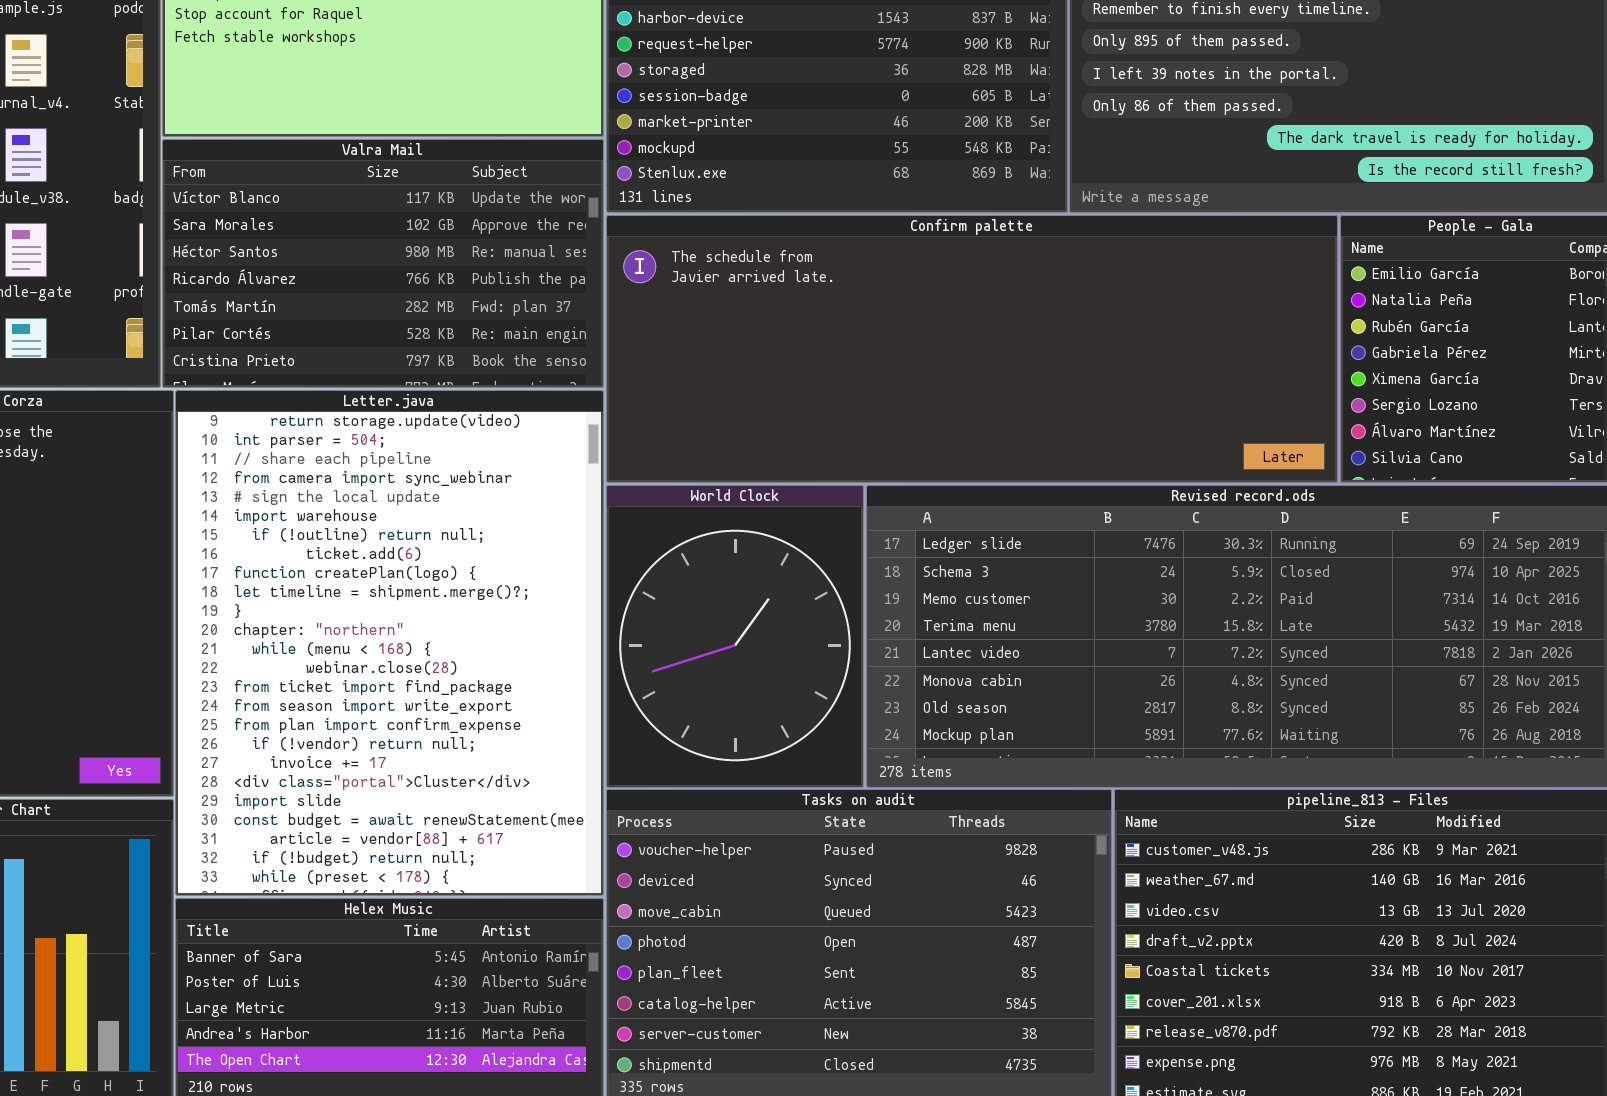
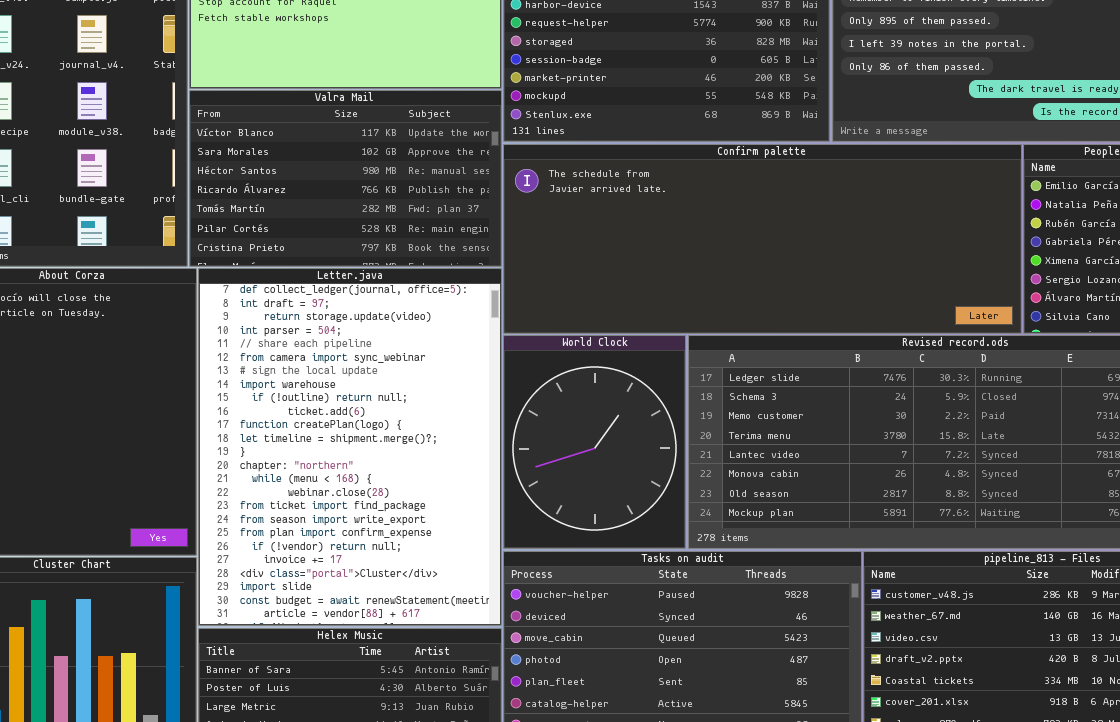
Letter.java: [175,390,604,896] -> [198,268,502,626], scrolled up 2 rows

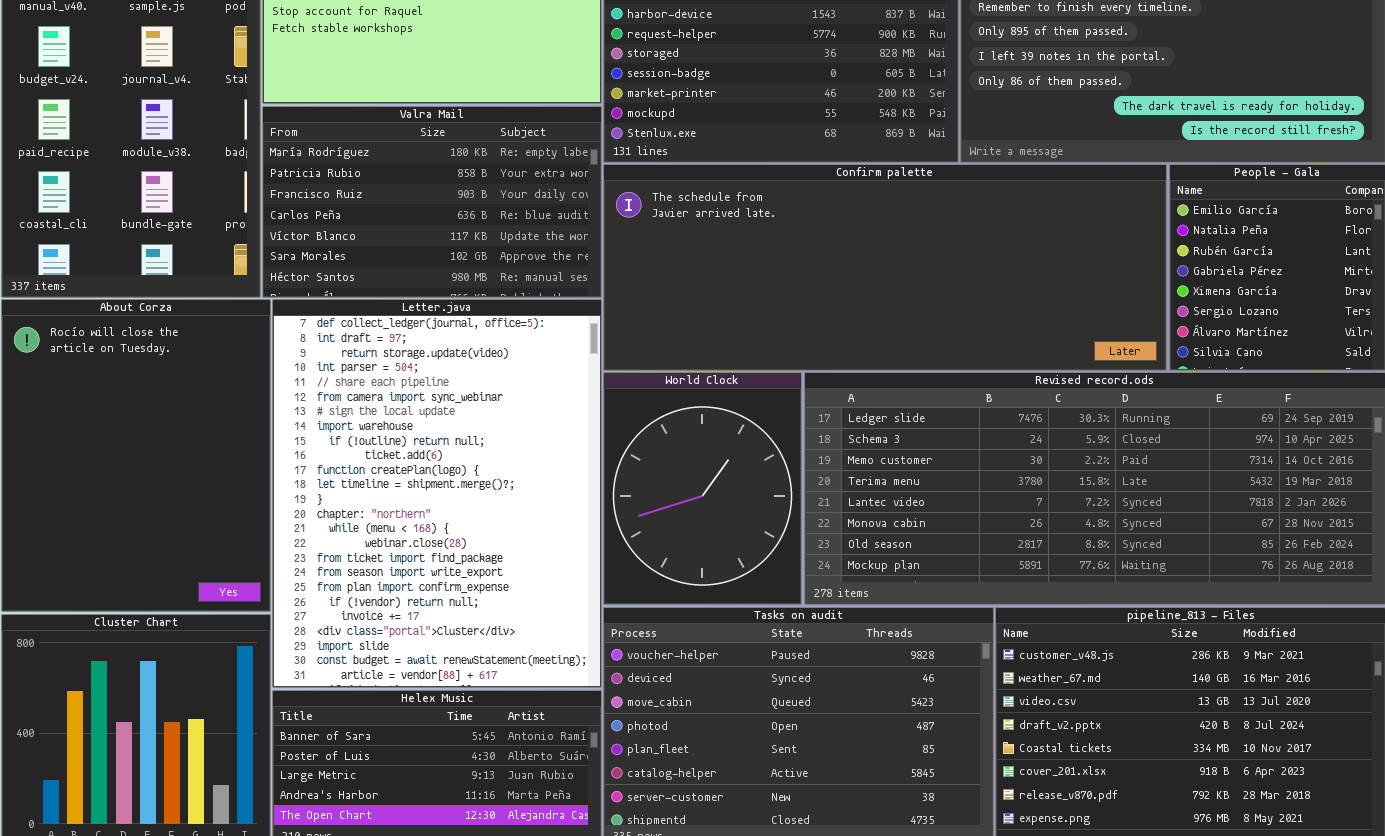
Valra Mail: [189,90,502,267] -> [262,106,602,298], scrolled up 4 rows

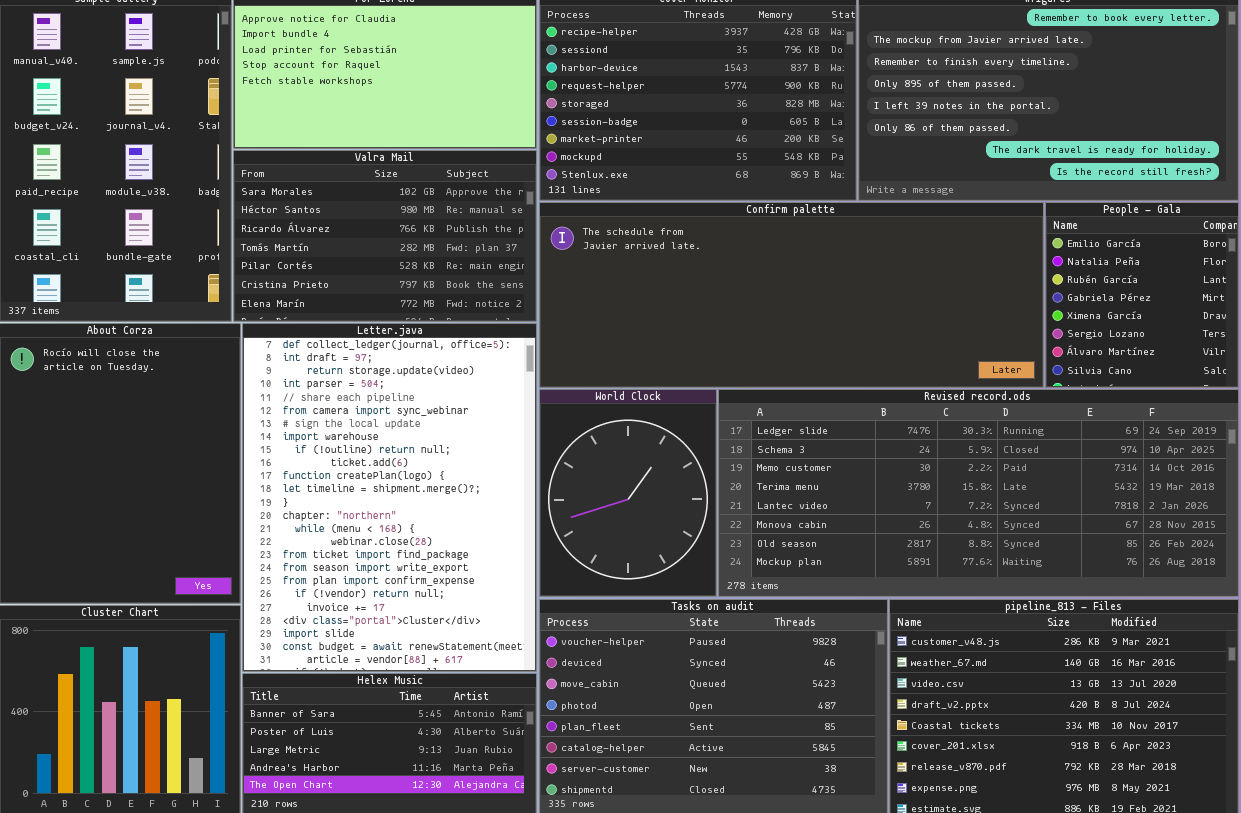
Valra Mail: [262,106,602,298] -> [233,150,537,322], scrolled down 5 rows

